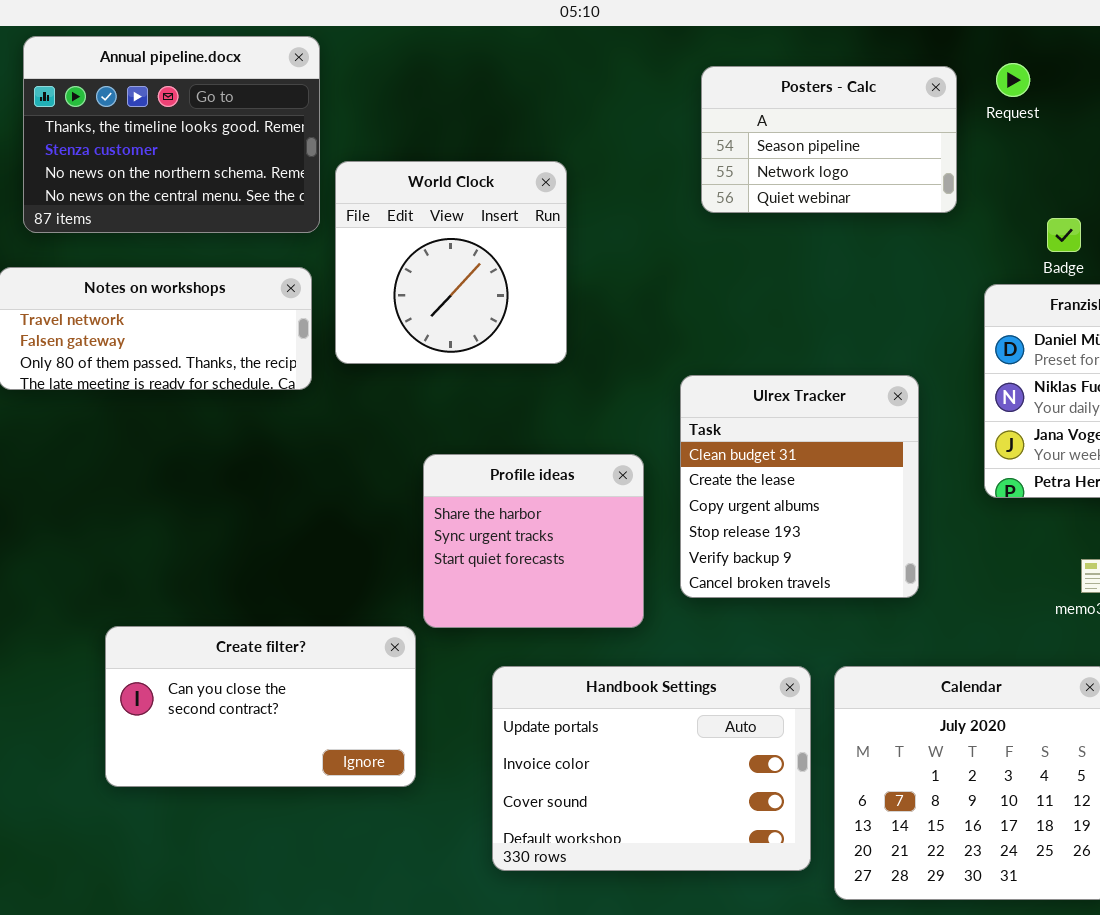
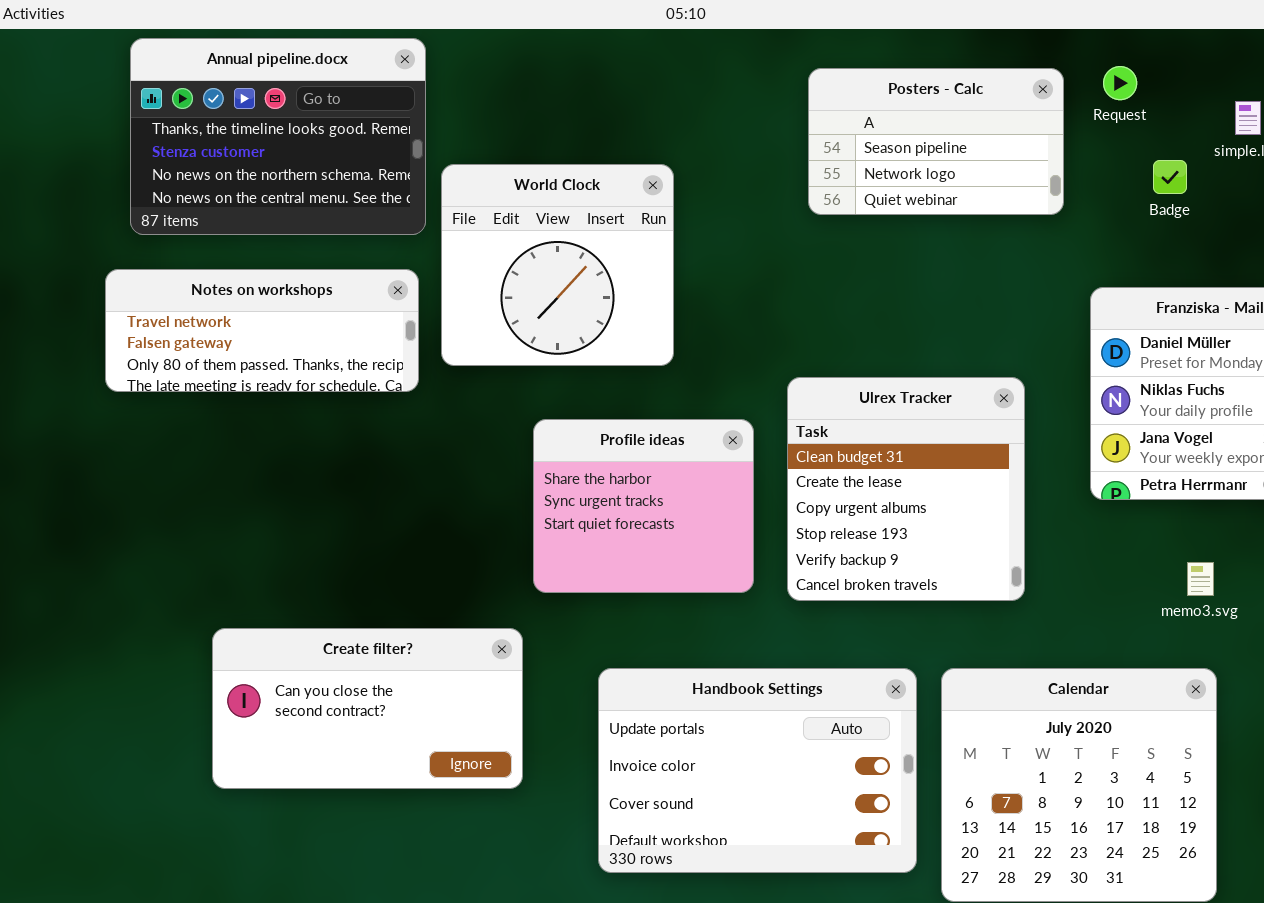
Badge: [1047,218,1081,252] -> [1153,160,1187,194], moved
Profile ideas: [423,454,644,628] -> [533,419,754,593], moved

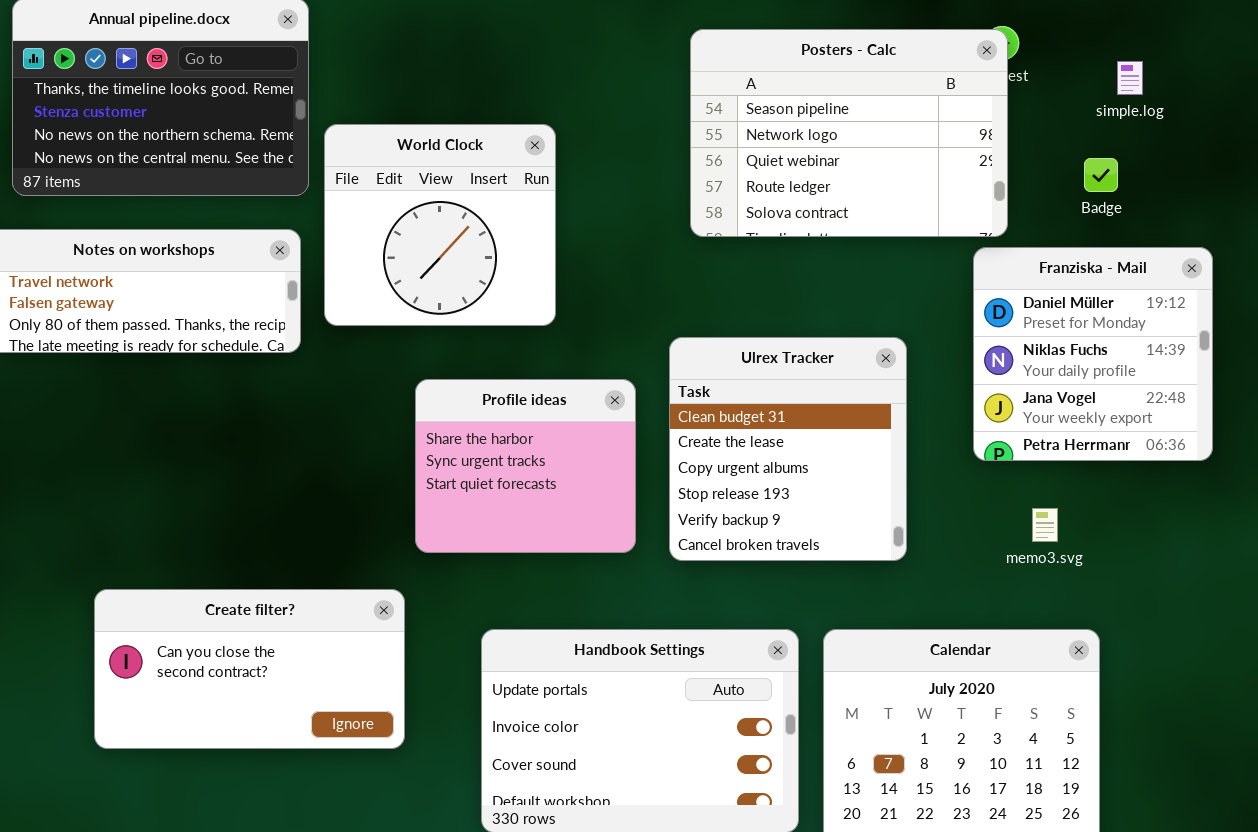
Posters - Calc: [808,68,1064,215] -> [690,29,1008,237], resized
Badge: [1153,160,1187,194] -> [1084,158,1118,192], moved
memo3.svg: [1187,562,1214,596] -> [1032,508,1058,542], moved

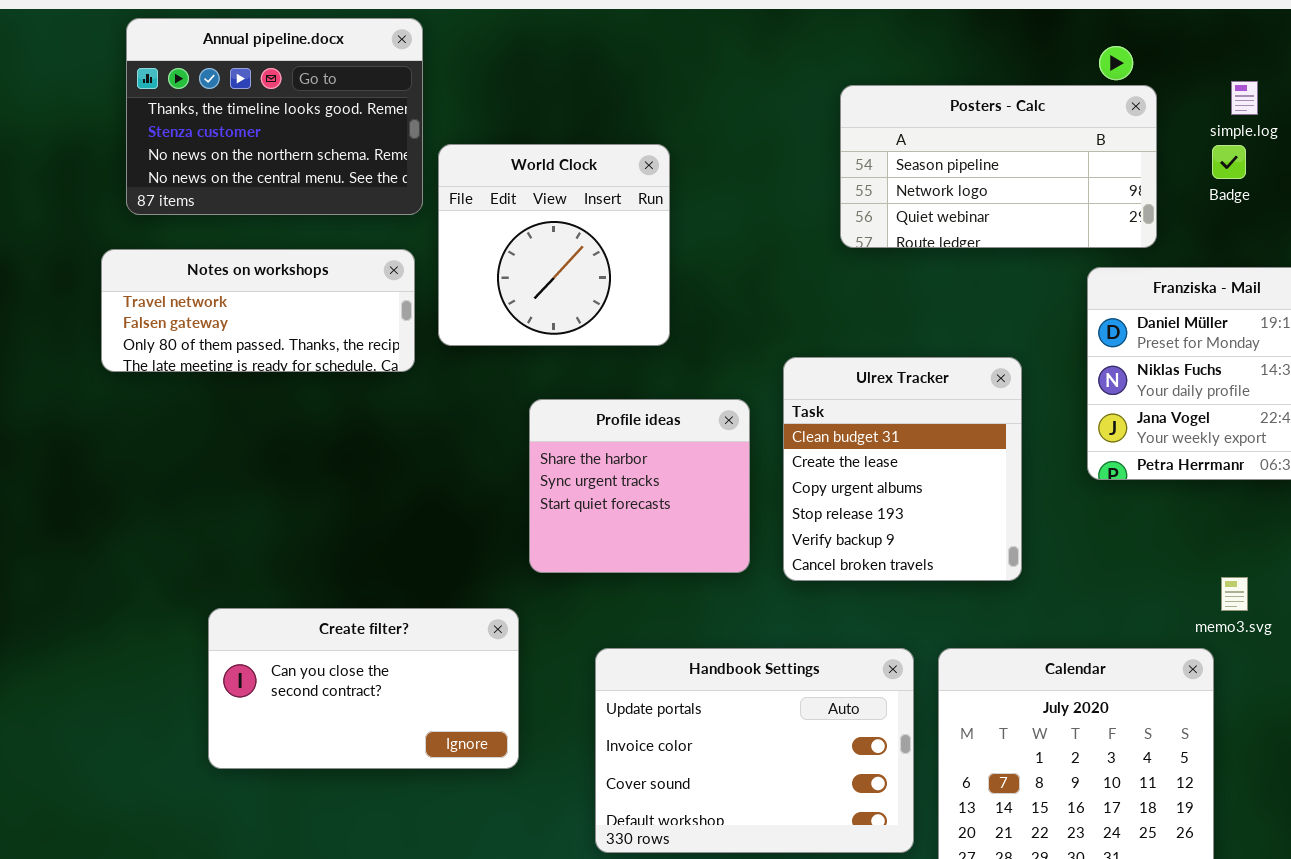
Posters - Calc: [690,29,1008,237] -> [840,85,1157,248], moved, resized
Badge: [1084,158,1118,192] -> [1212,145,1246,179], moved
memo3.svg: [1032,508,1058,542] -> [1221,577,1248,611], moved

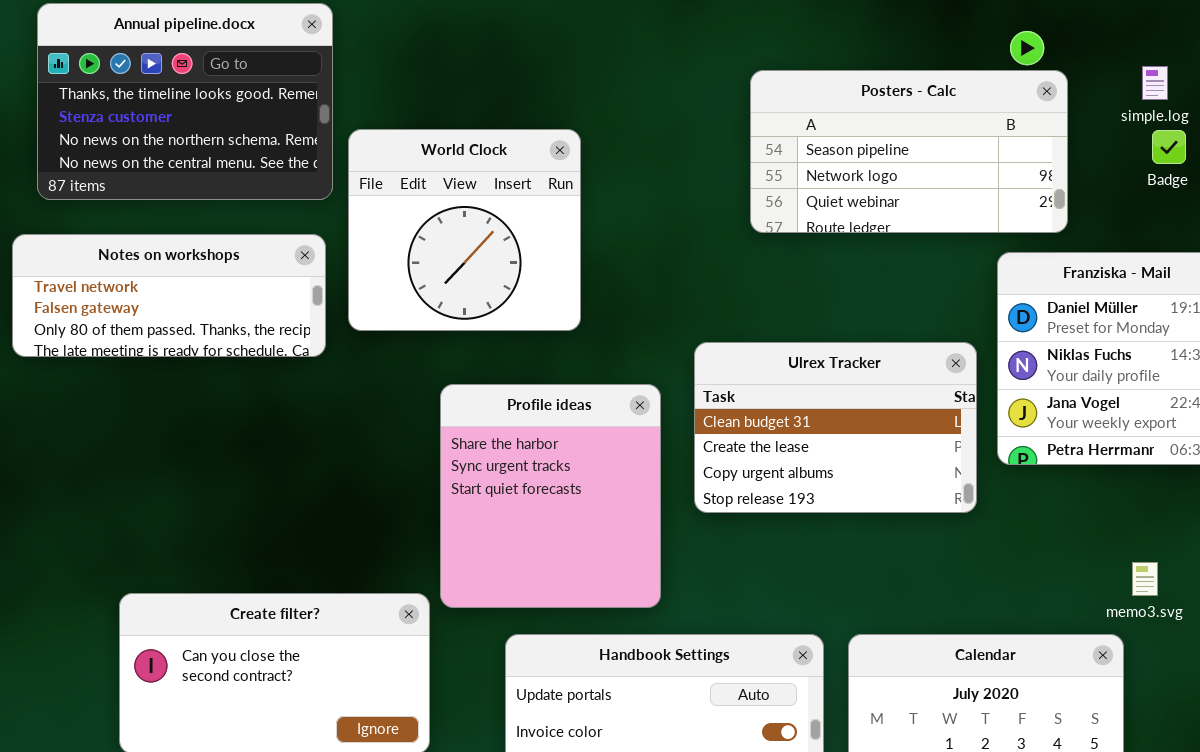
Badge: [1212,145,1246,179] -> [1152,130,1186,164], moved
Ulrex Tracker: [783,357,1022,581] -> [694,342,977,513], resized
Profile ideas: [529,399,750,573] -> [440,384,661,608], resized

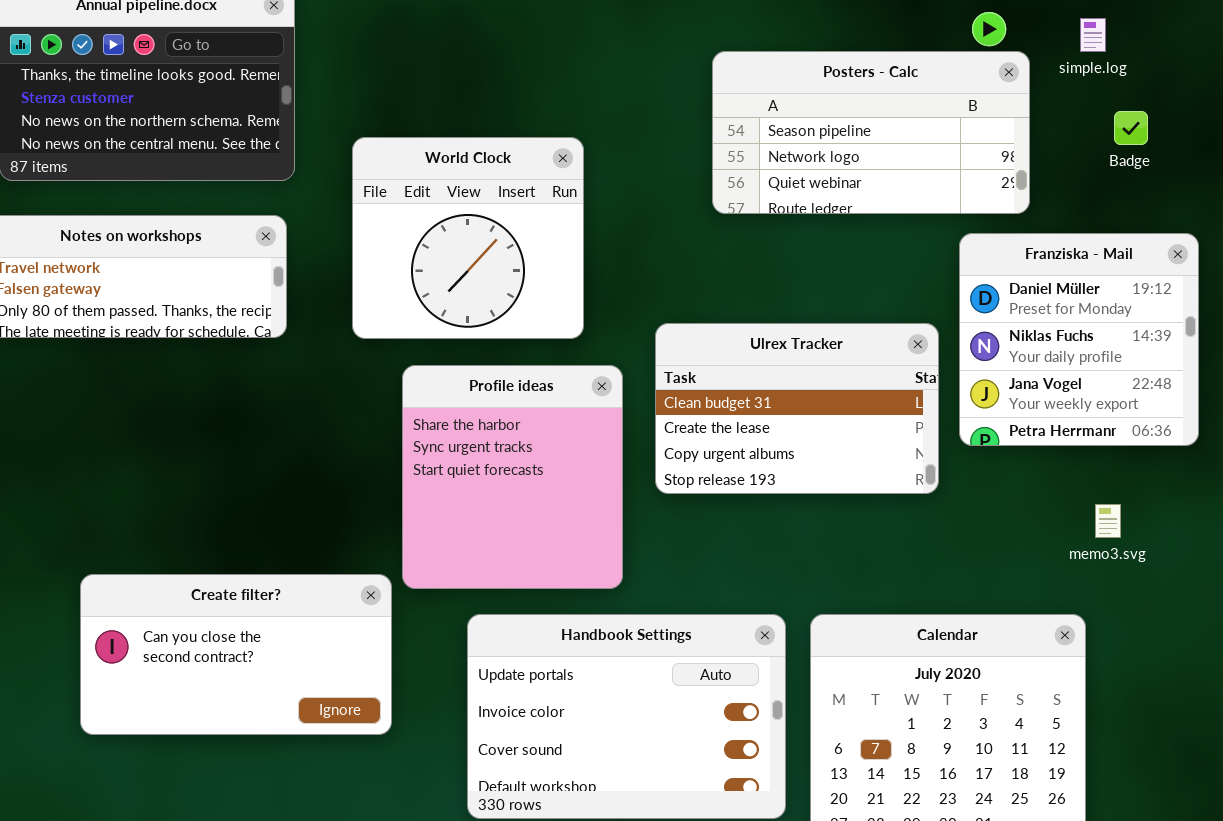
simple.log: [1142,66,1168,100] -> [1080,18,1106,52], moved
World Clock: [348,129,581,331] -> [352,137,584,339], moved
memo3.svg: [1132,562,1158,596] -> [1095,504,1121,538], moved

